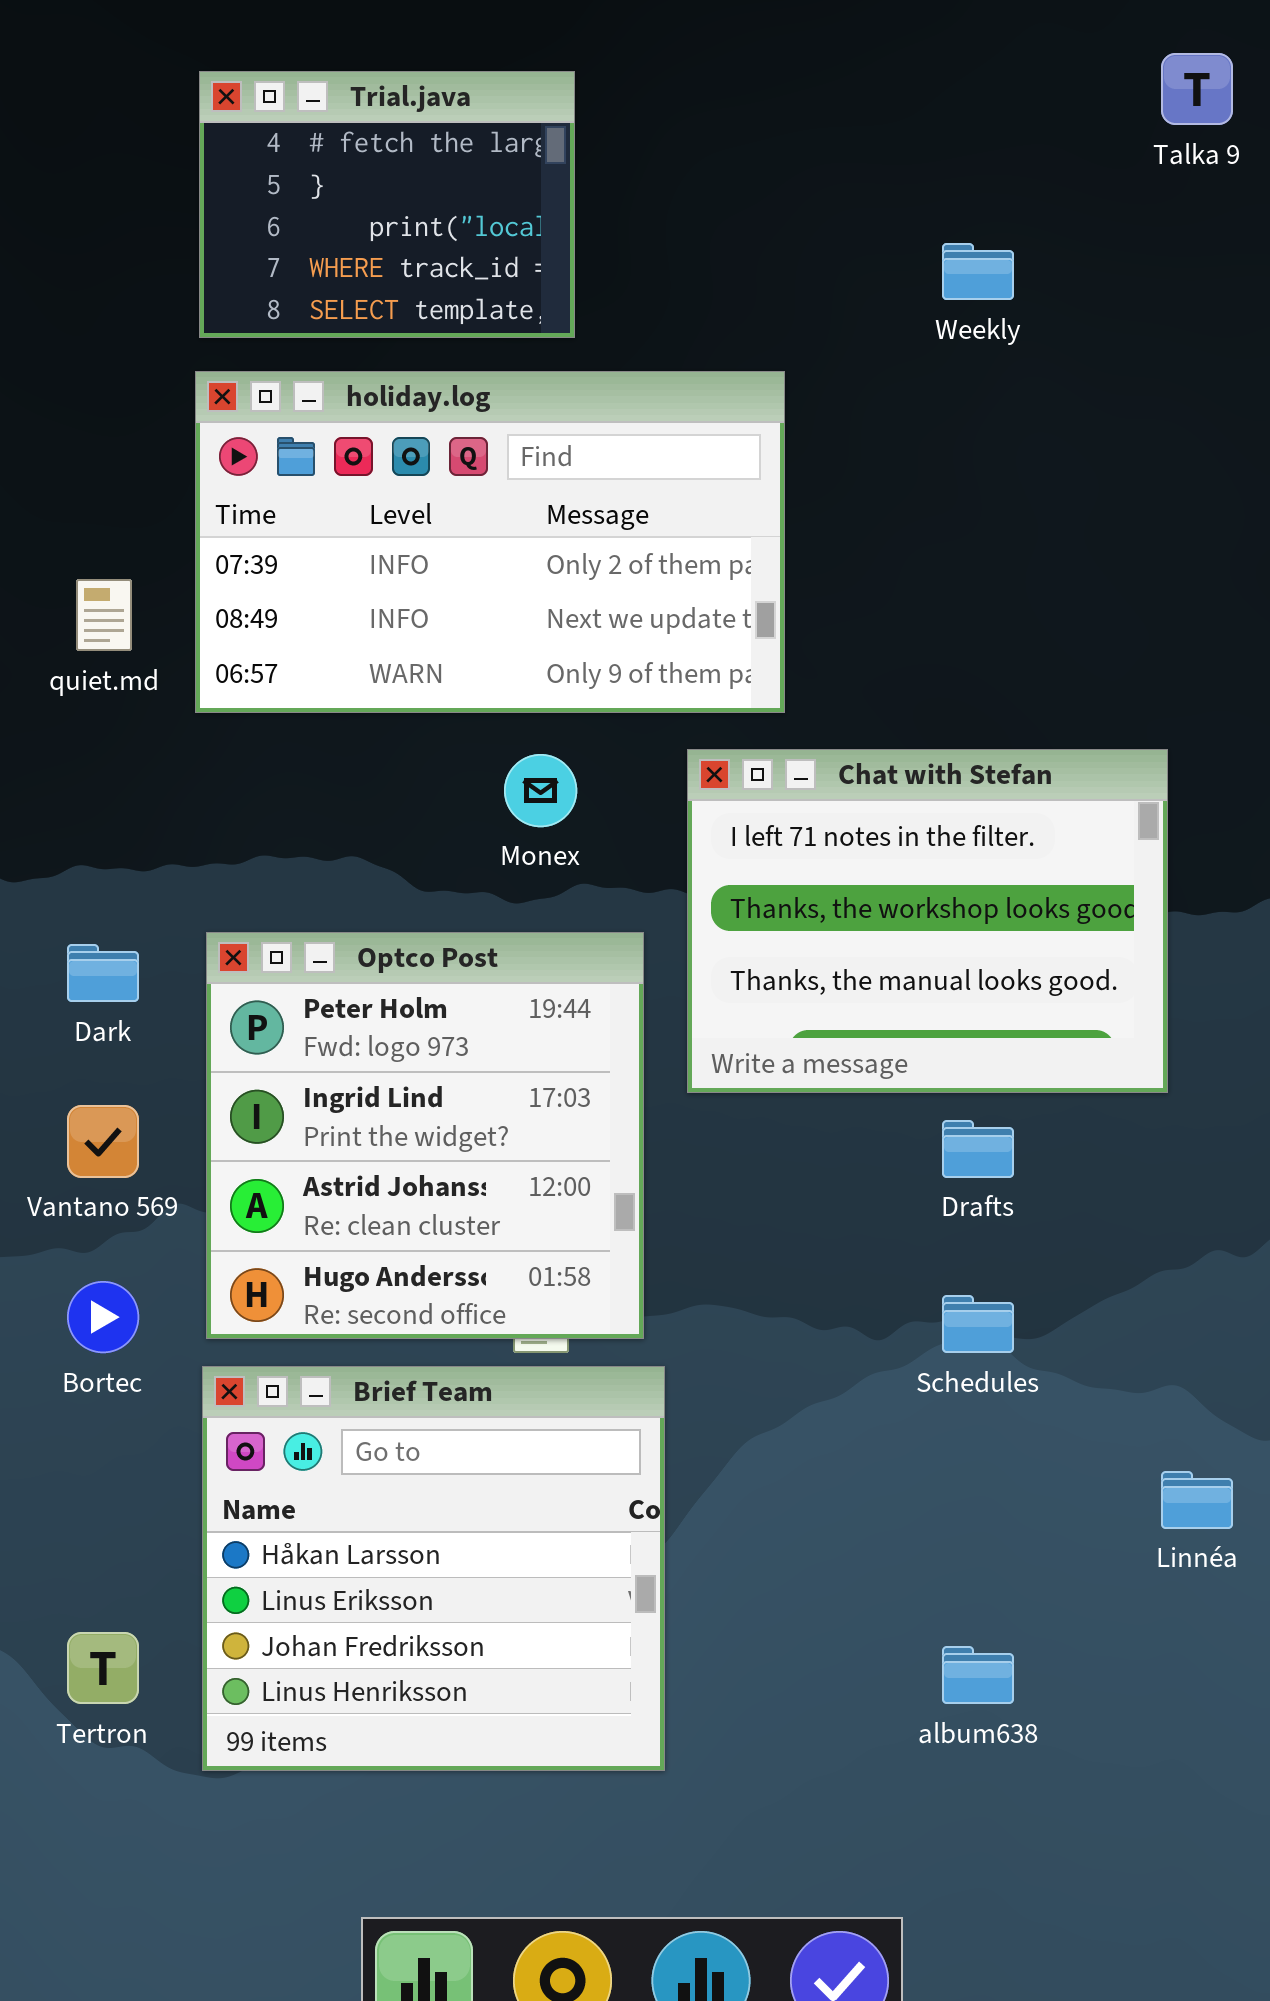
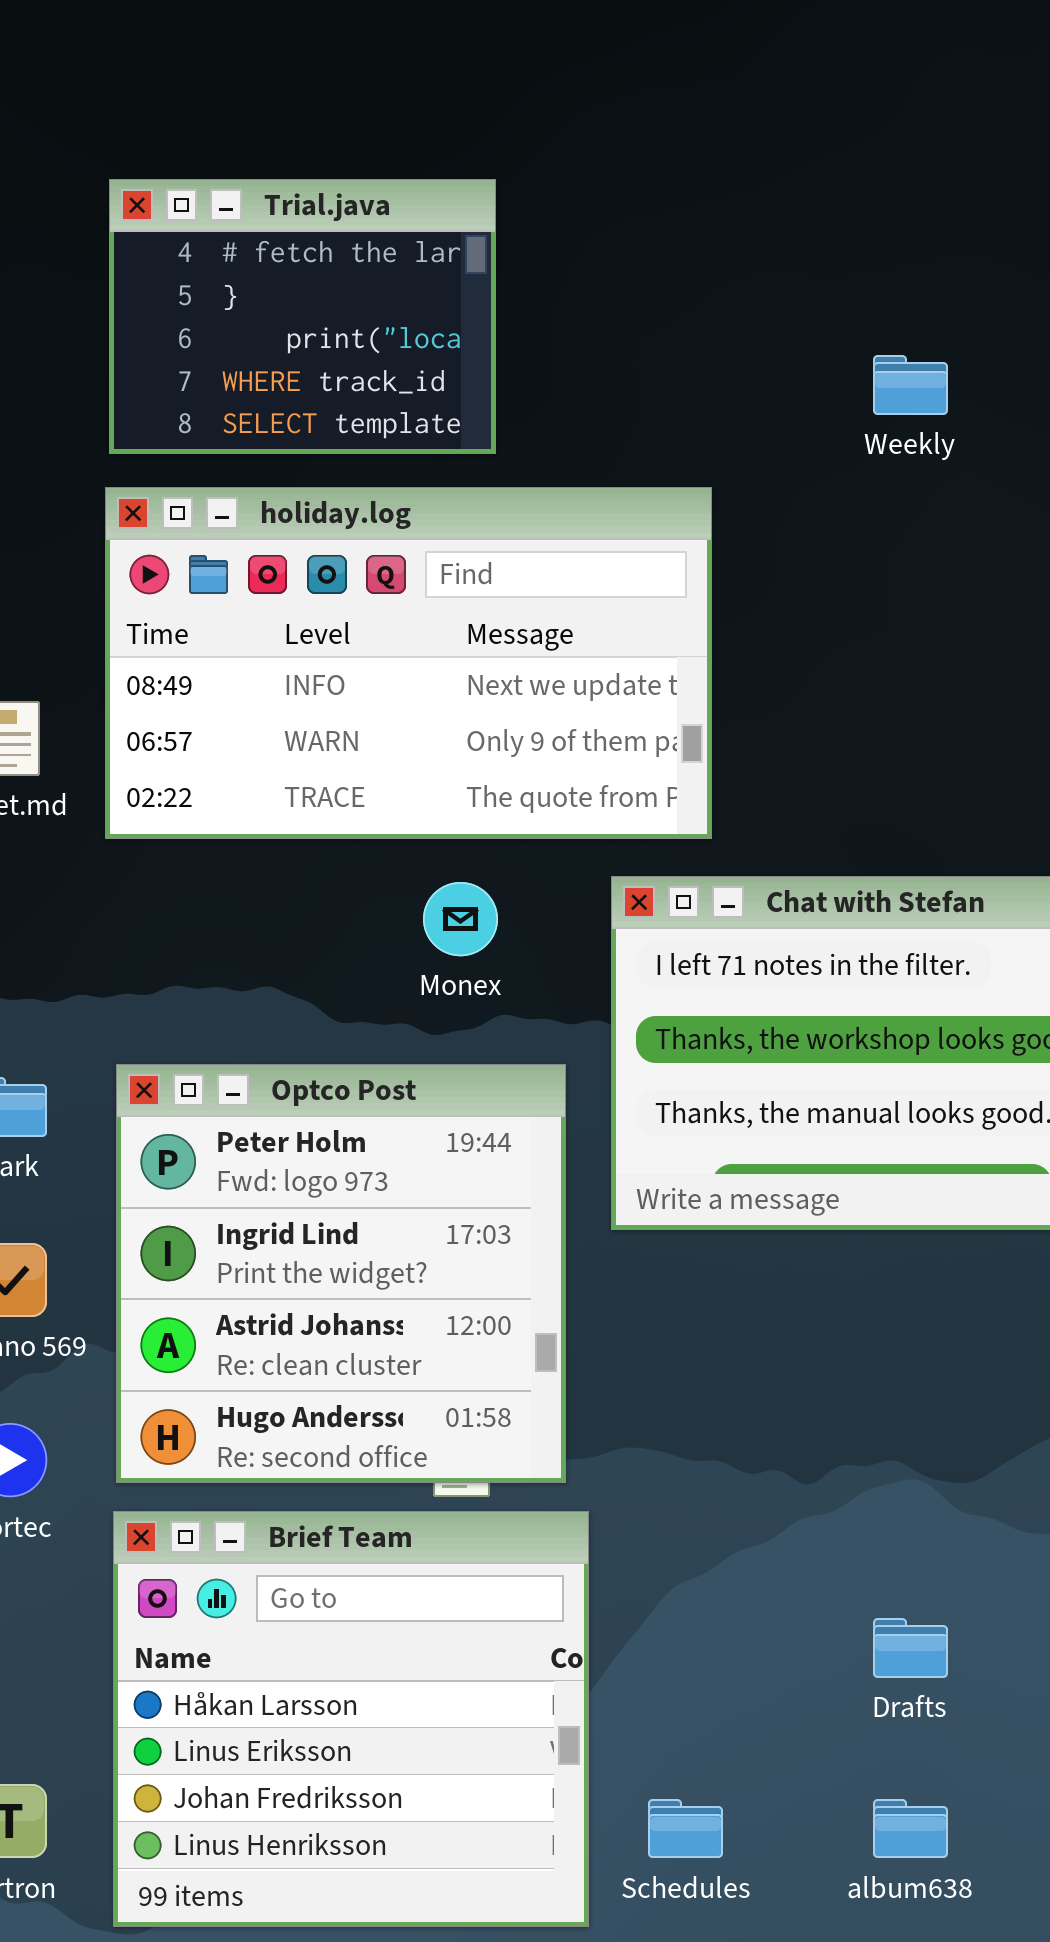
holiday.log: [195,371,785,713] -> [105,487,712,839], scrolled down 1 row
Drafts: [942,1120,1014,1178] -> [873,1618,948,1678], moved
Schedules: [942,1295,1014,1353] -> [648,1799,723,1858], moved

